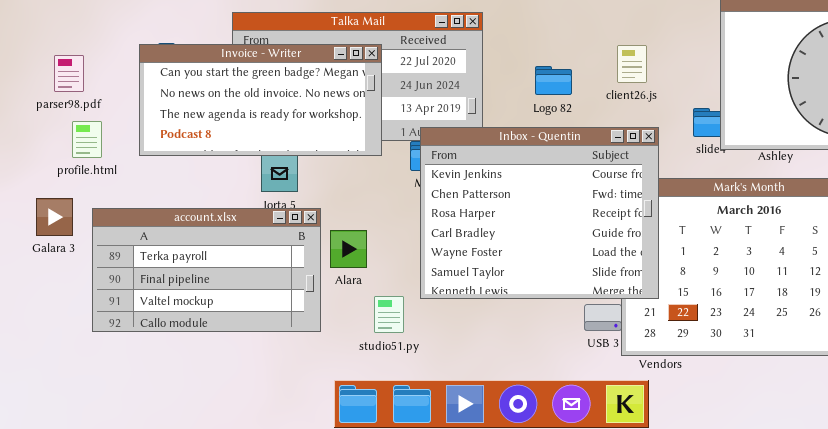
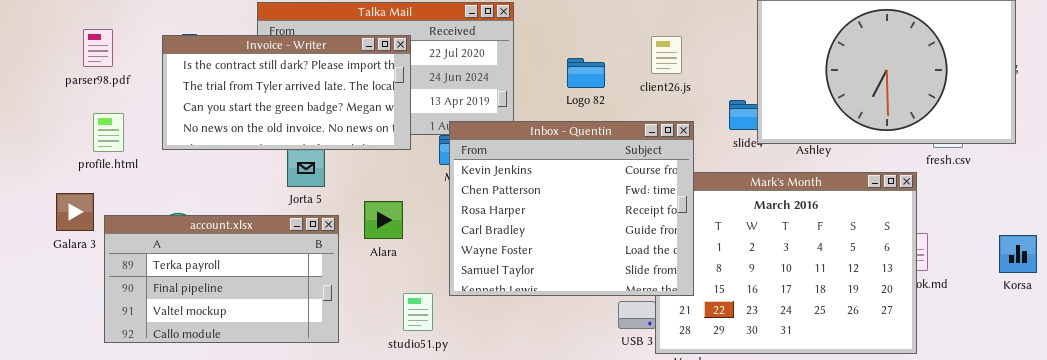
Invoice - Writer: [139,44,382,156] -> [162,35,411,150], scrolled up 2 rows
parser98.pdf: [54,55,84,92] -> [83,29,113,67], moved
account.xlsx: [92,208,321,332] -> [104,215,339,343], moved
Alara: [330,230,367,268] -> [364,201,403,239], moved

